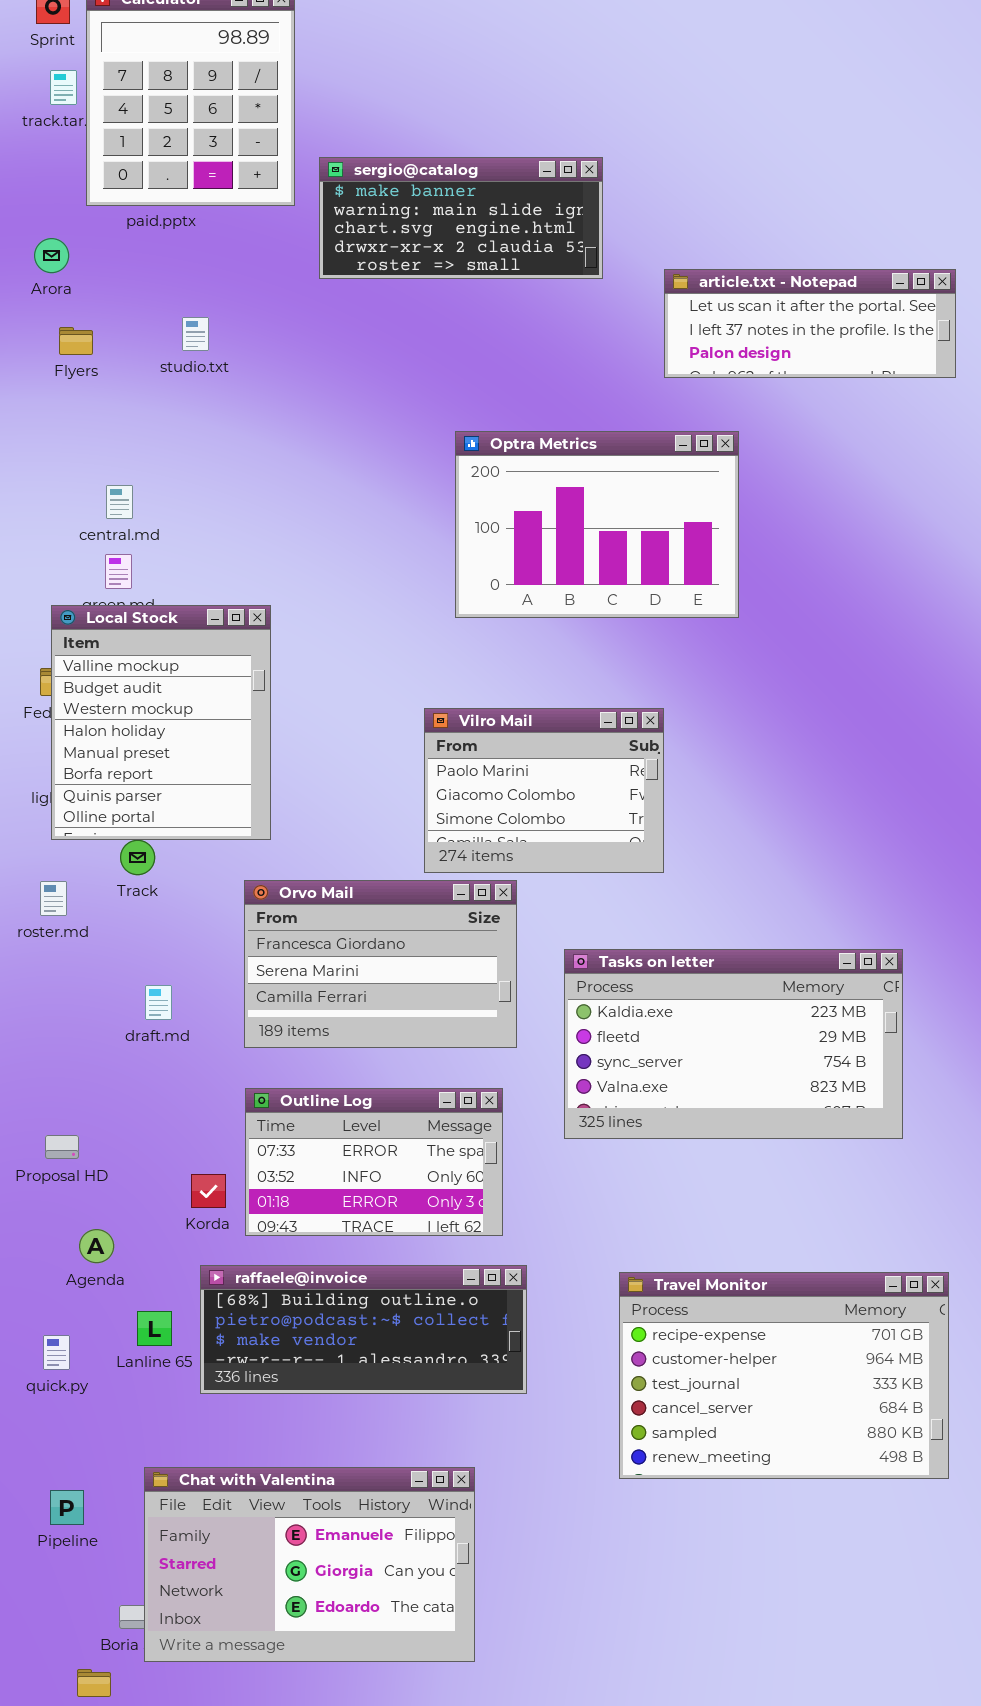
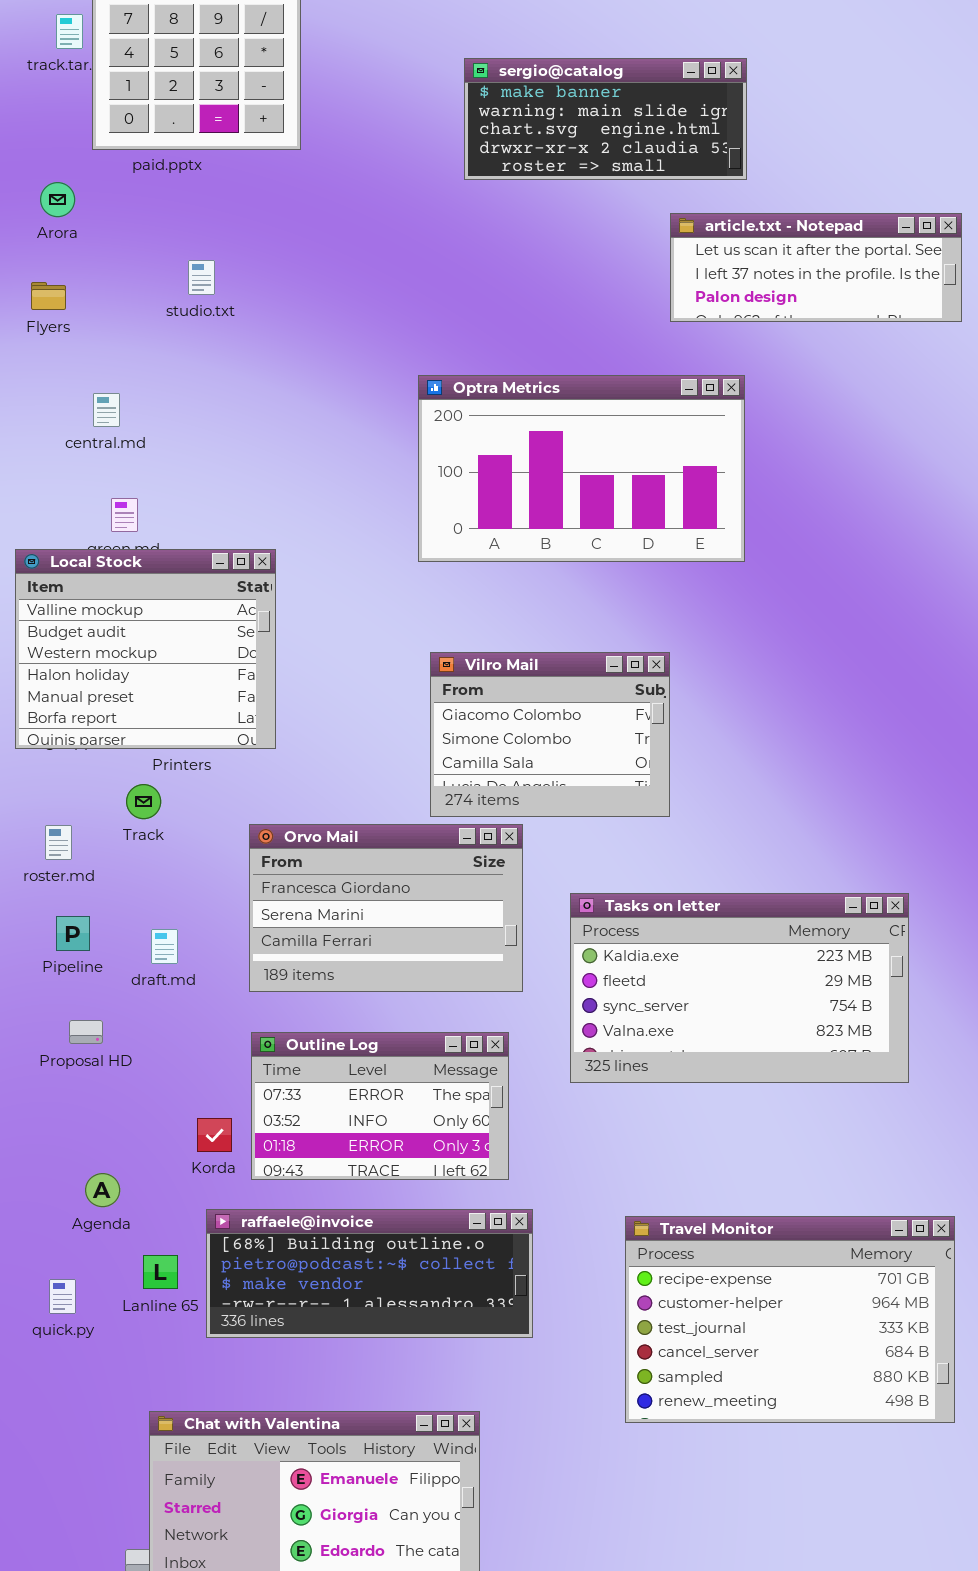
sergio@catalog: [319,157,603,279] -> [464,58,747,180], moved
Flyers: [59,327,93,355] -> [31,282,66,310], moved
Optra Metrics: [455,431,739,618] -> [418,375,745,562], resized
central.md: [106,485,133,519] -> [93,393,120,427], moved
Local Stock: [51,605,271,840] -> [15,549,276,749], resized
Vilro Mail: [424,708,664,873] -> [430,652,670,817], scrolled down 1 row
Proposal HD: [45,1135,79,1159] -> [69,1020,103,1044], moved
Pipeline: [50,1490,84,1525] -> [56,916,90,951], moved

